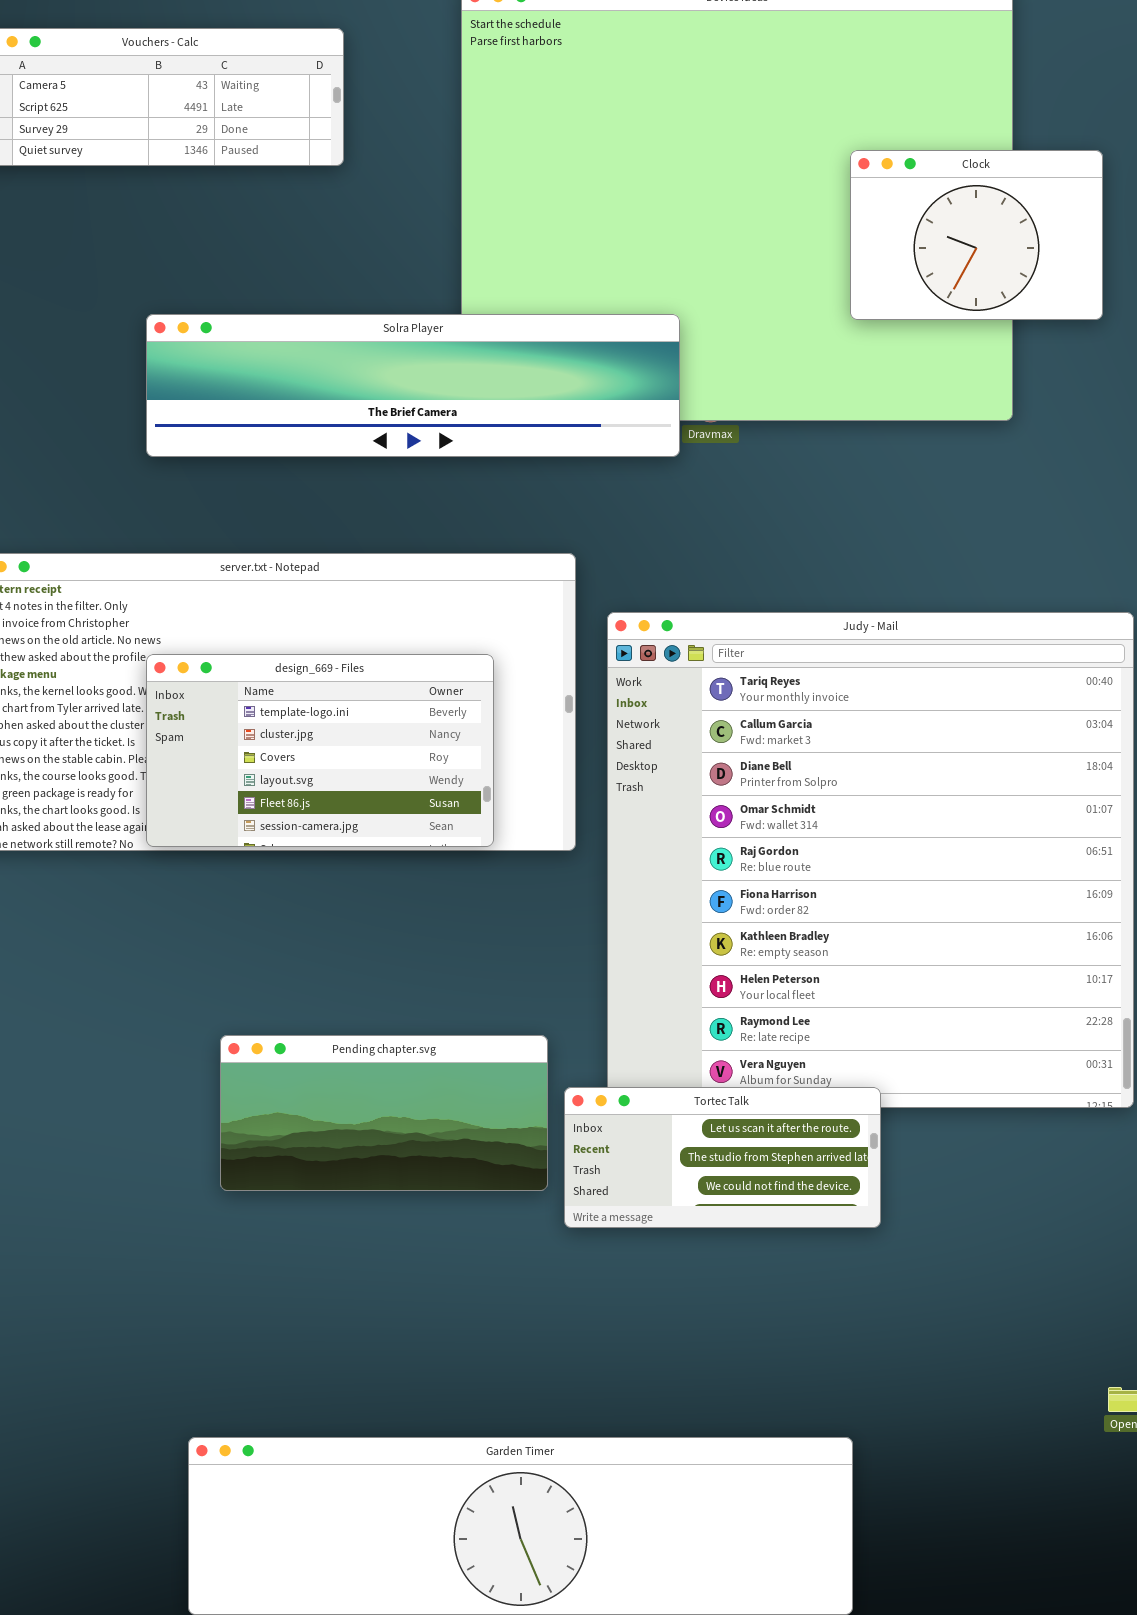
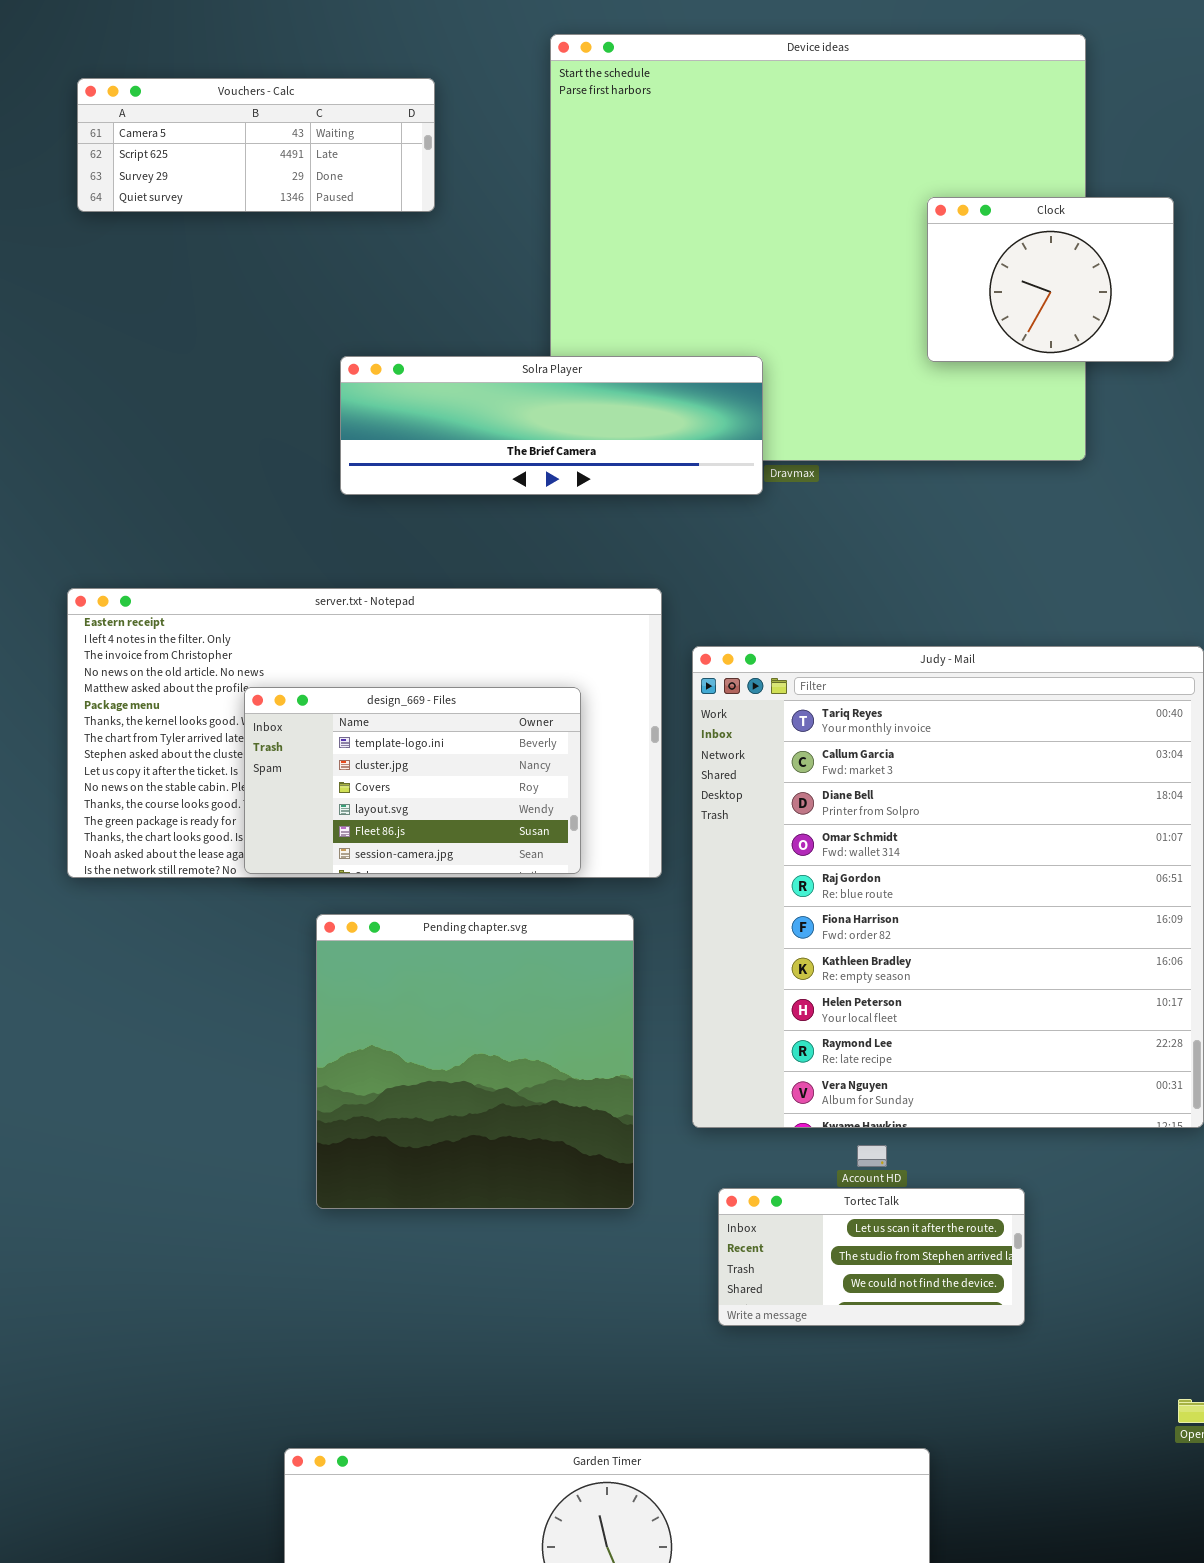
Solra Player: [146,314,680,457] -> [340,356,763,495], resized
Pending chapter.svg: [220,1035,548,1191] -> [316,914,634,1209], resized
Tortec Talk: [564,1087,881,1228] -> [718,1188,1025,1326], moved

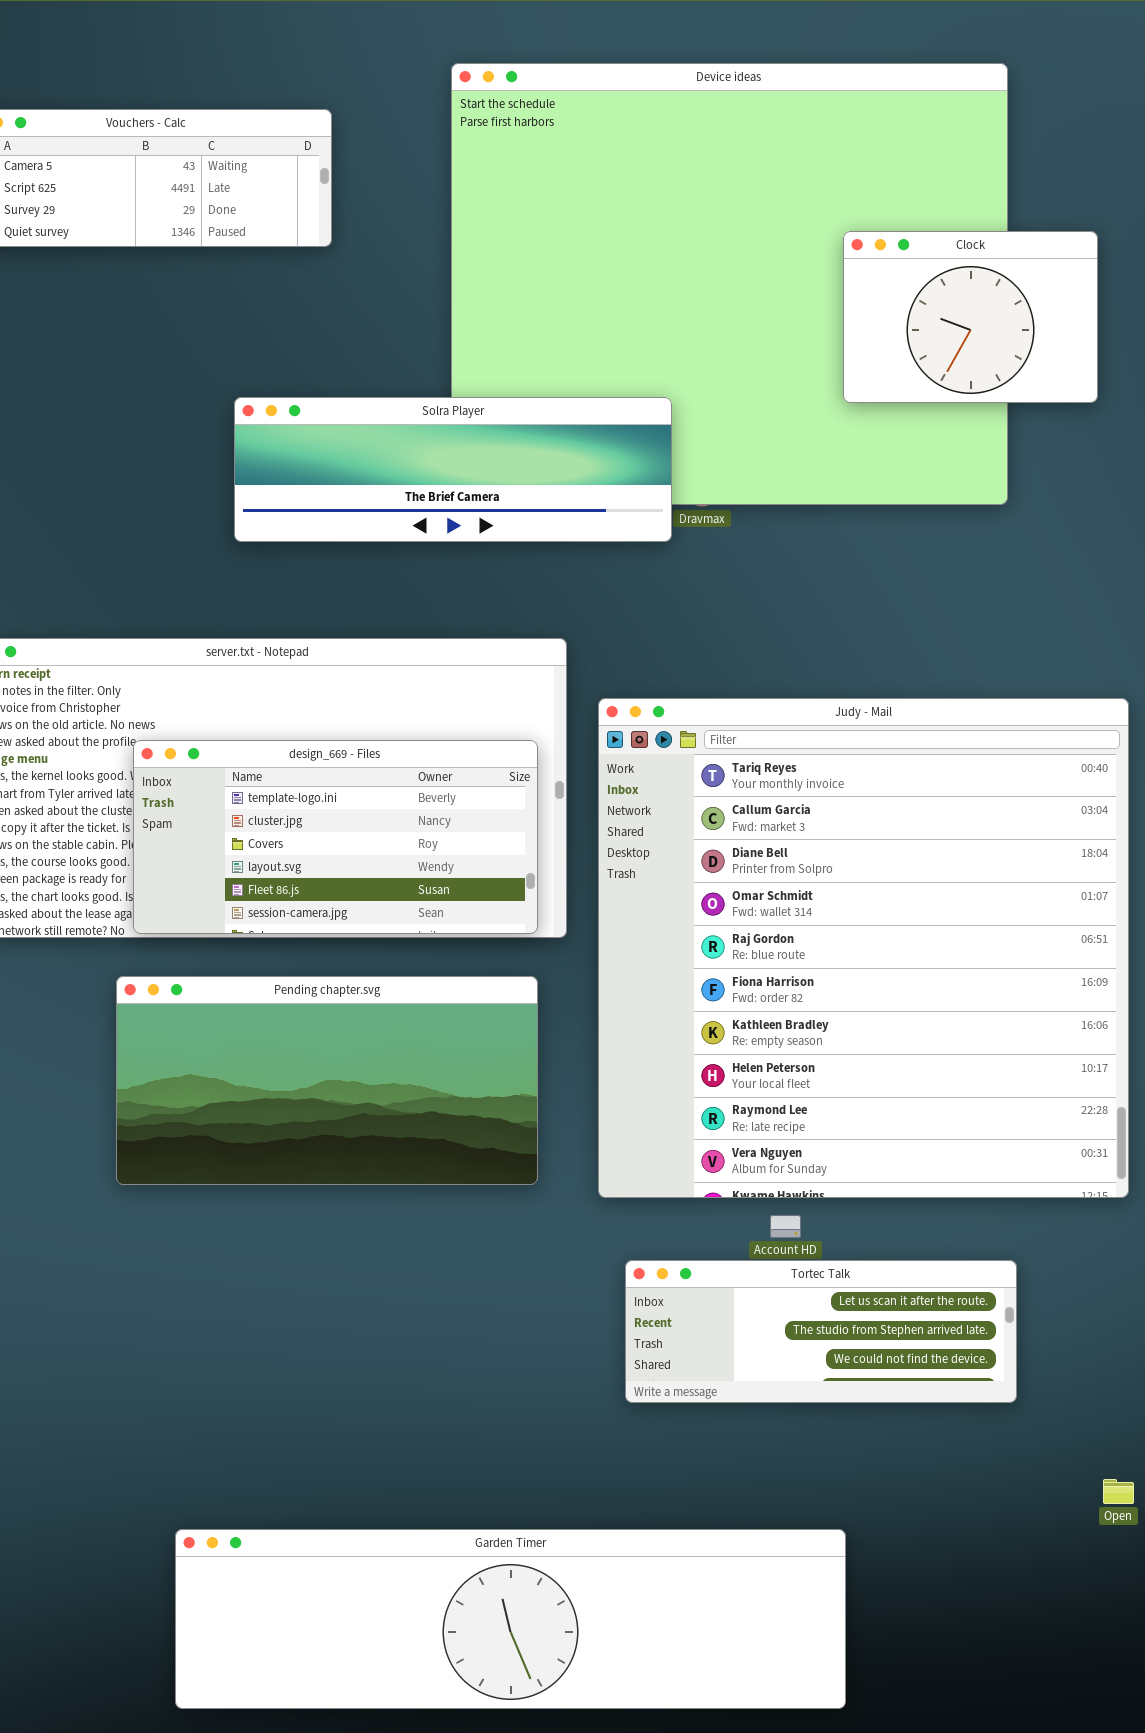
design_669 - Files: [244,687,581,874] -> [133,740,538,934], resized
Pending chapter.svg: [316,914,634,1209] -> [116,976,538,1185], resized
Tortec Talk: [718,1188,1025,1326] -> [625,1260,1017,1403], resized

